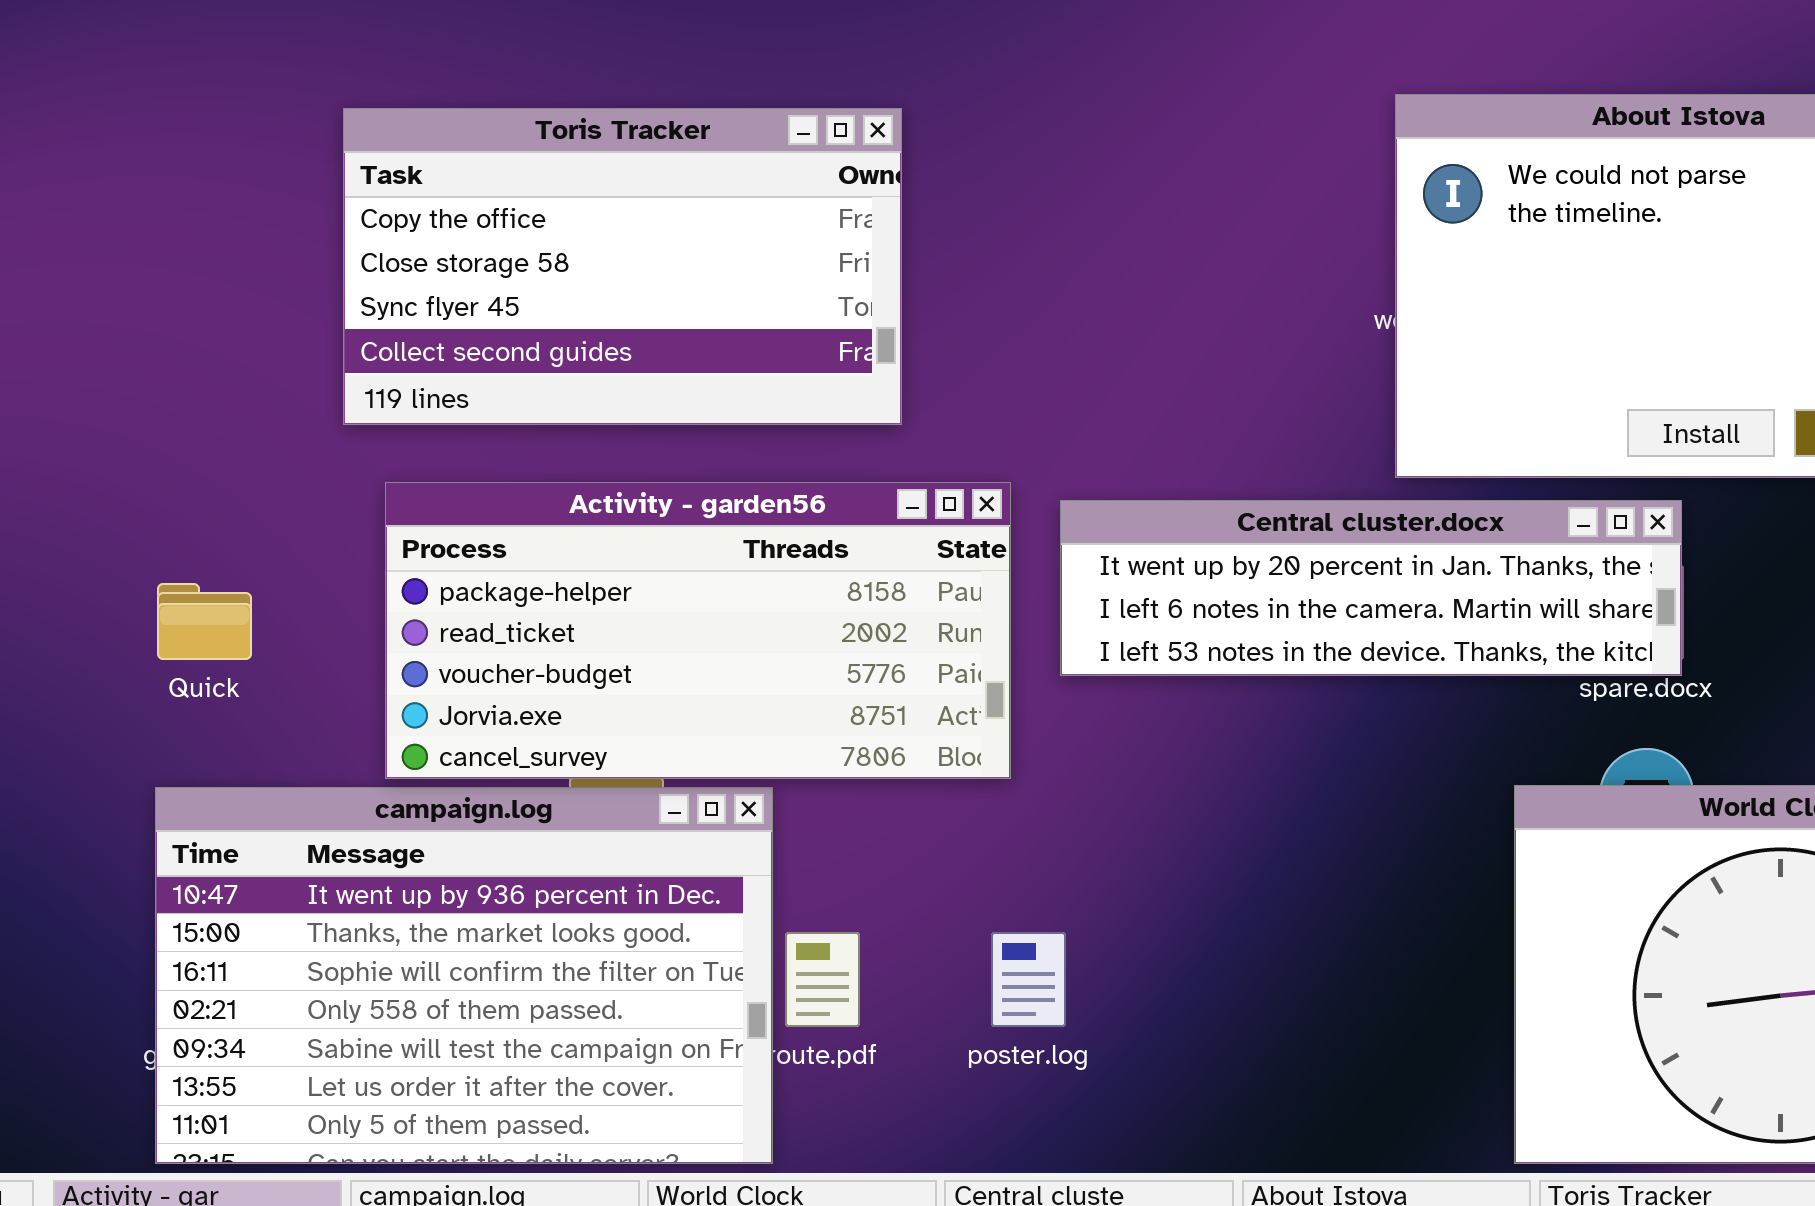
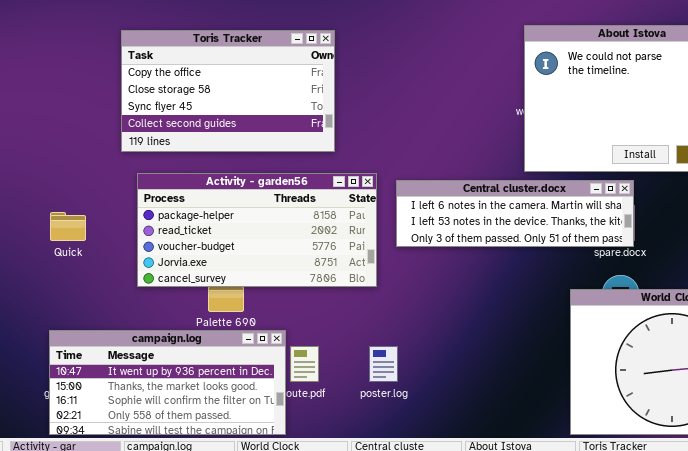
Central cluster.docx: [1060,500,1682,676] -> [396,180,634,247], scrolled down 1 row
campaign.log: [155,787,773,1164] -> [49,330,286,435], resized

